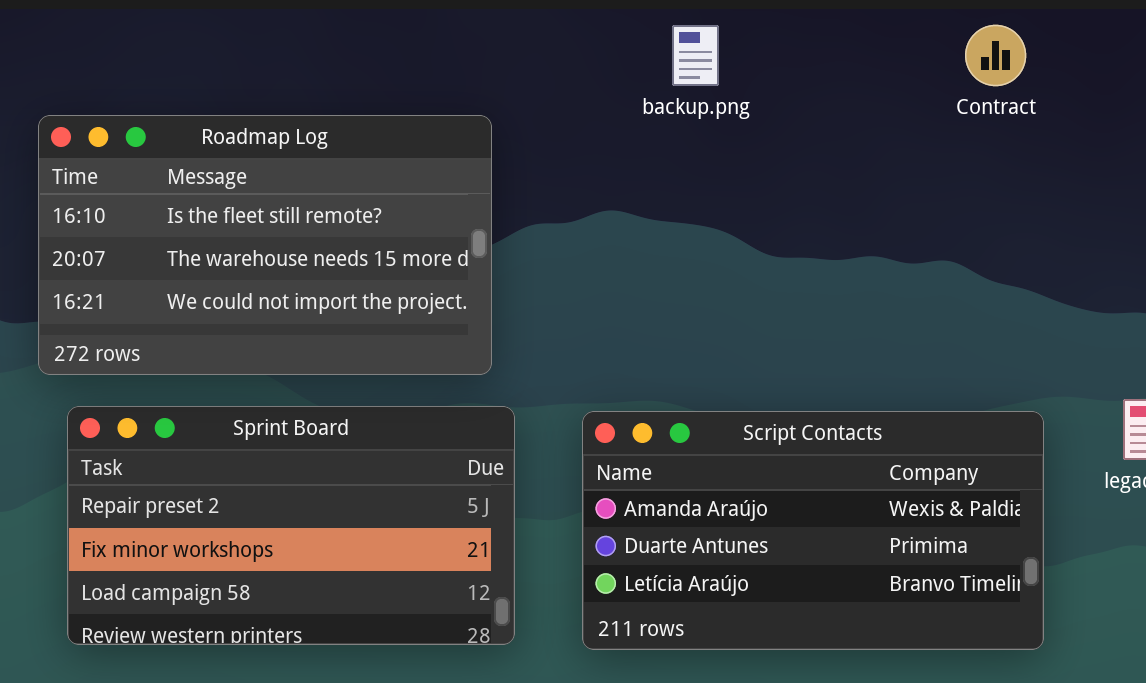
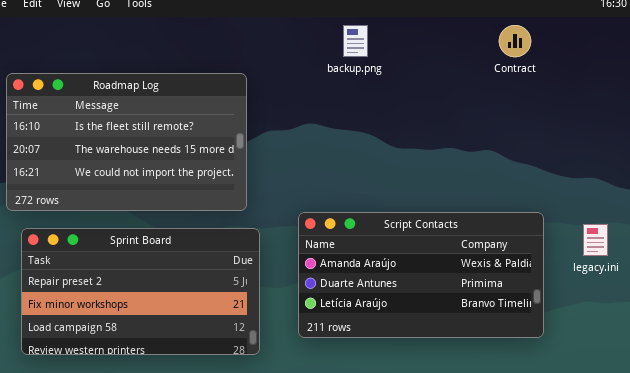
Script Contacts: [582,411,1044,650] -> [298,212,544,338], moved

